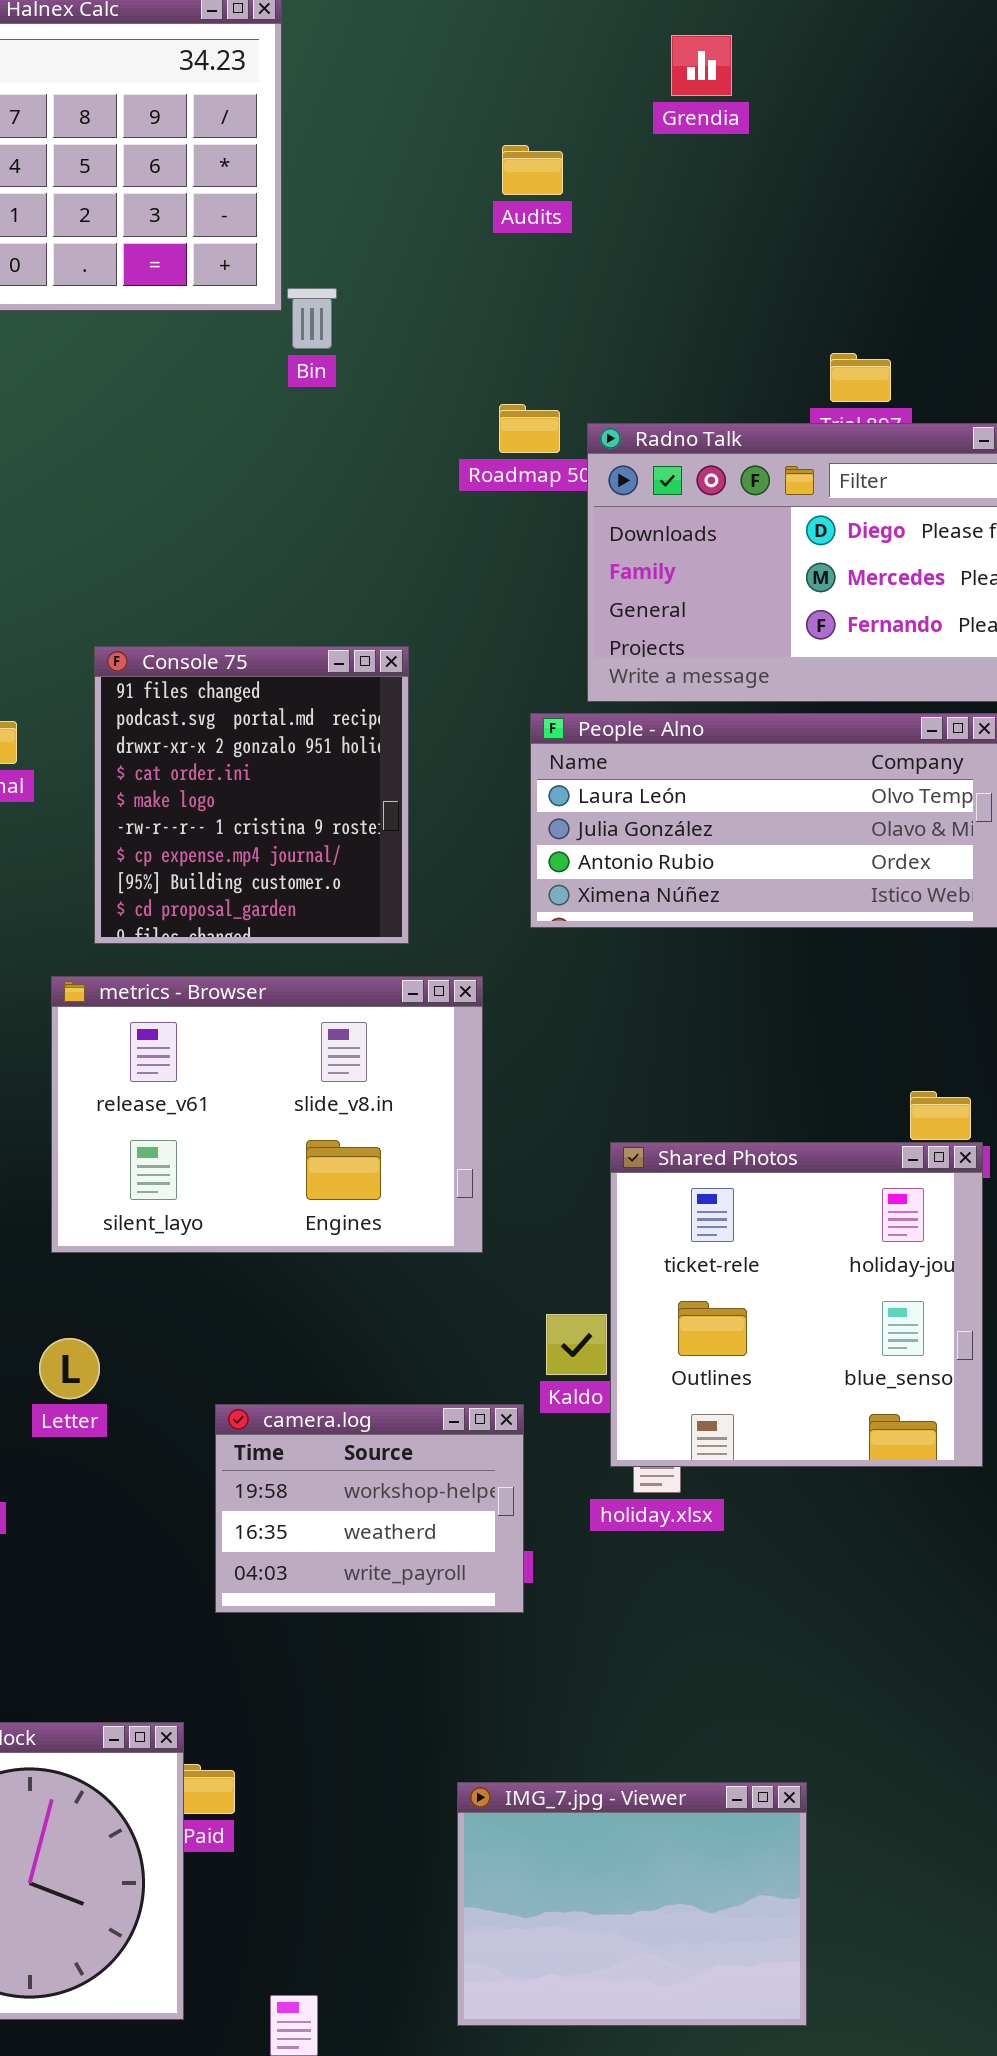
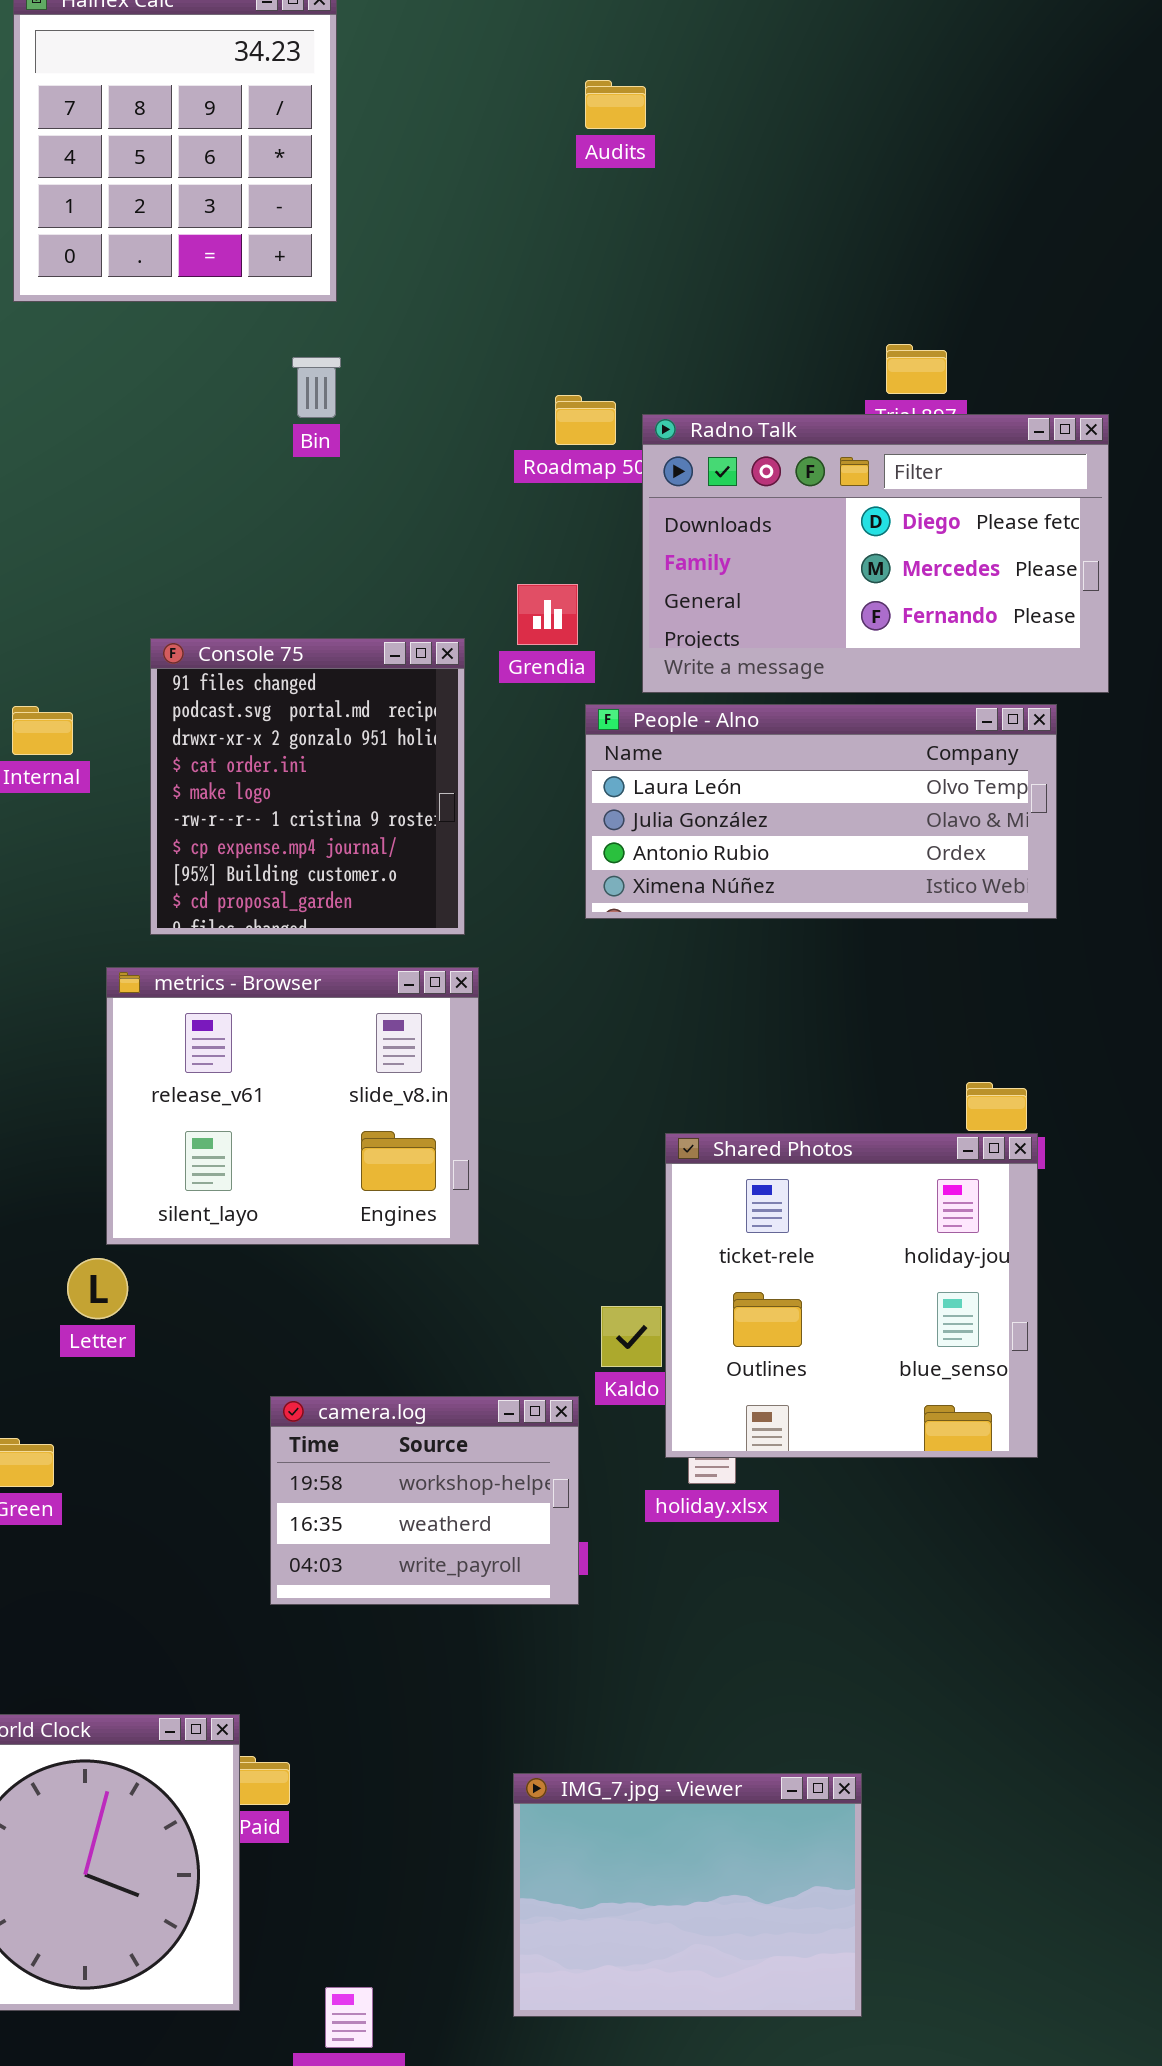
Grendia: [671,35,732,96] -> [517,584,578,645], moved
Audits: [502,145,563,195] -> [585,80,646,129], moved
Bin: [287,288,337,349] -> [292,357,341,418], moved
metrics - Browser: [51,976,483,1253] -> [106,967,479,1245], resized
Letter: [39,1338,100,1399] -> [67,1258,128,1319], moved

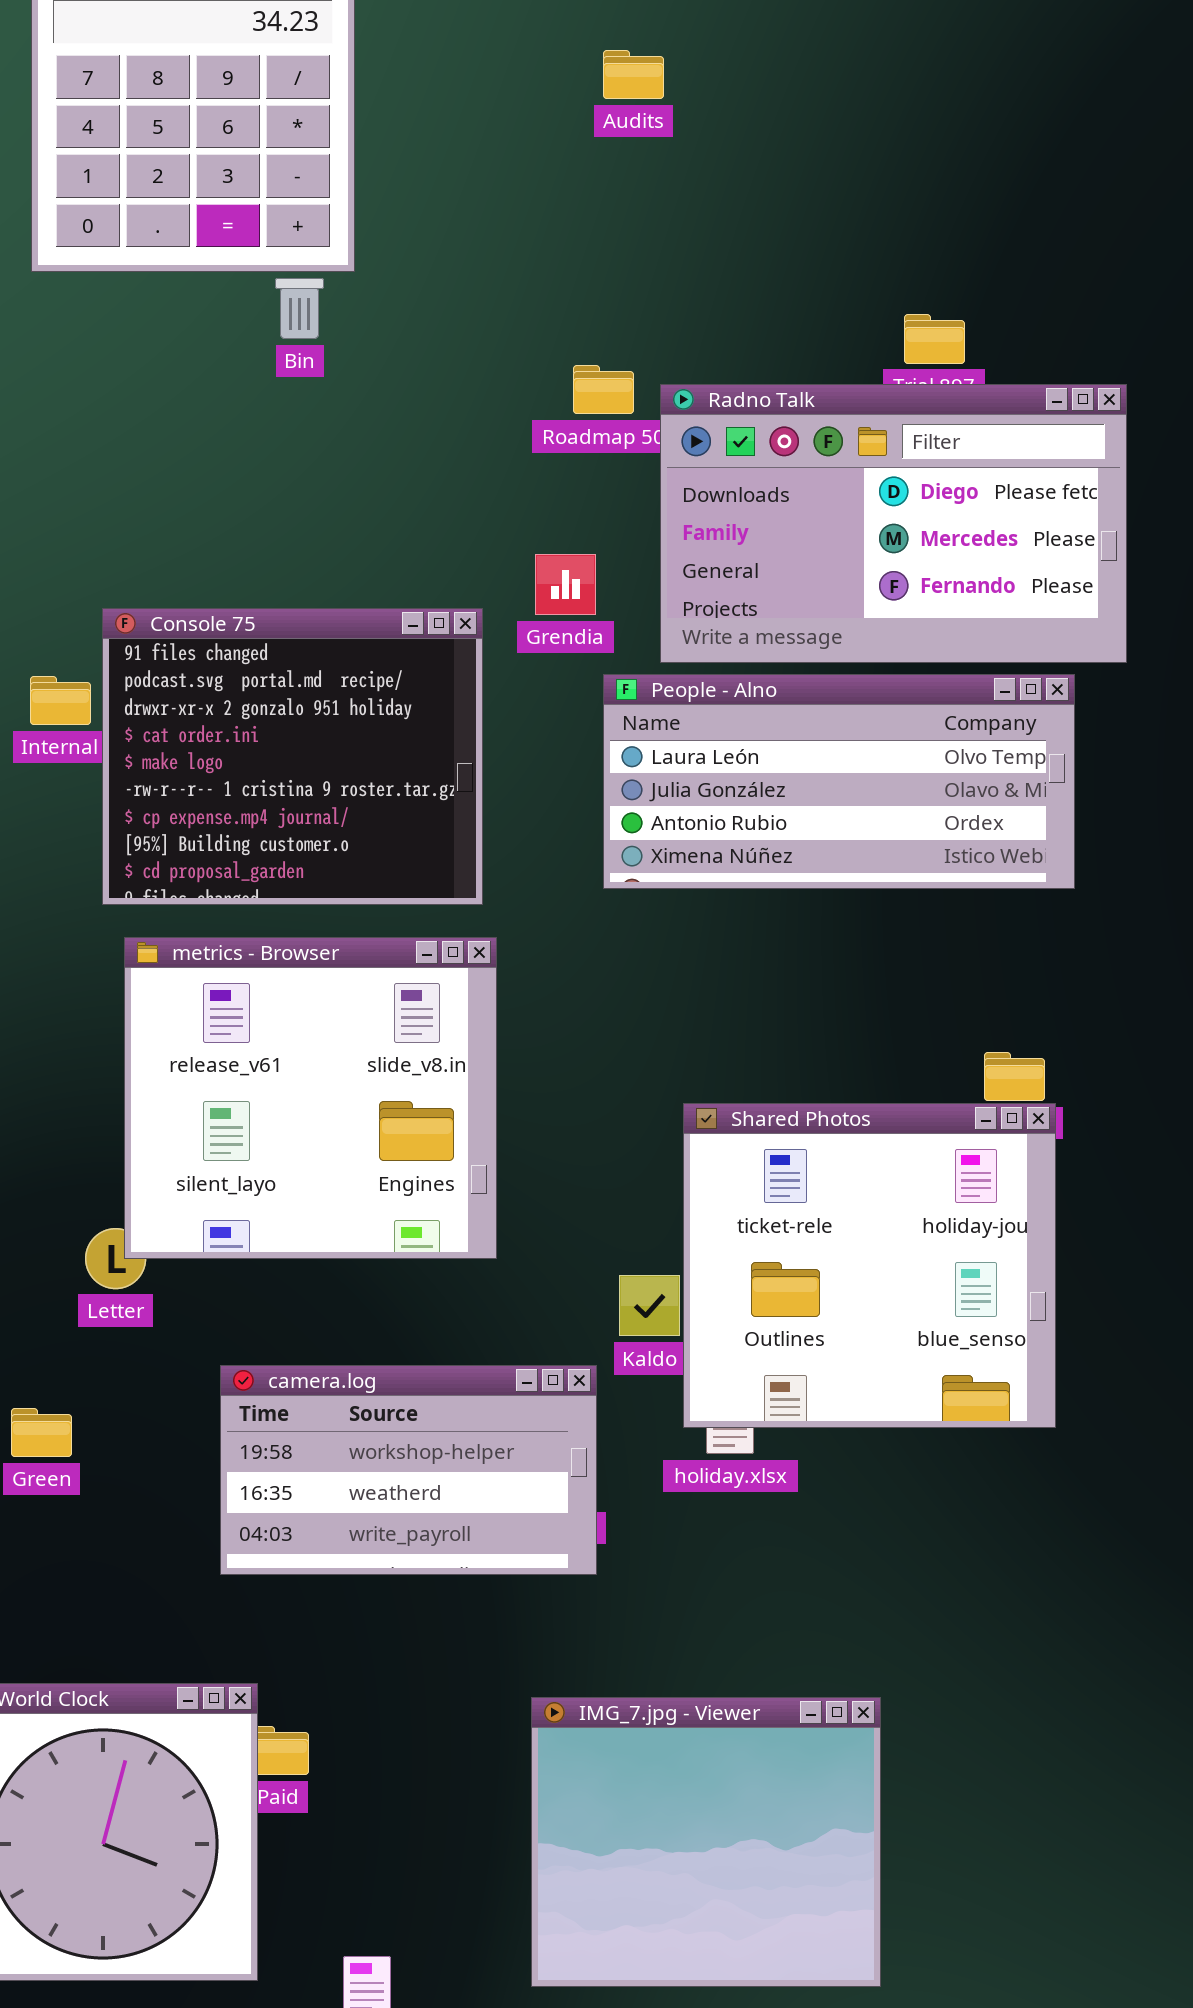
Bin: [292,357,341,418] -> [275,278,324,339], moved
Console 75: [150,638,465,935] -> [102,608,483,905], resized
metrics - Browser: [106,967,479,1245] -> [124,937,497,1259], resized
camera.log: [270,1396,579,1605] -> [220,1365,597,1575], resized
IMG_7.jpg - Viewer: [513,1773,862,2017] -> [531,1697,881,1987], resized

